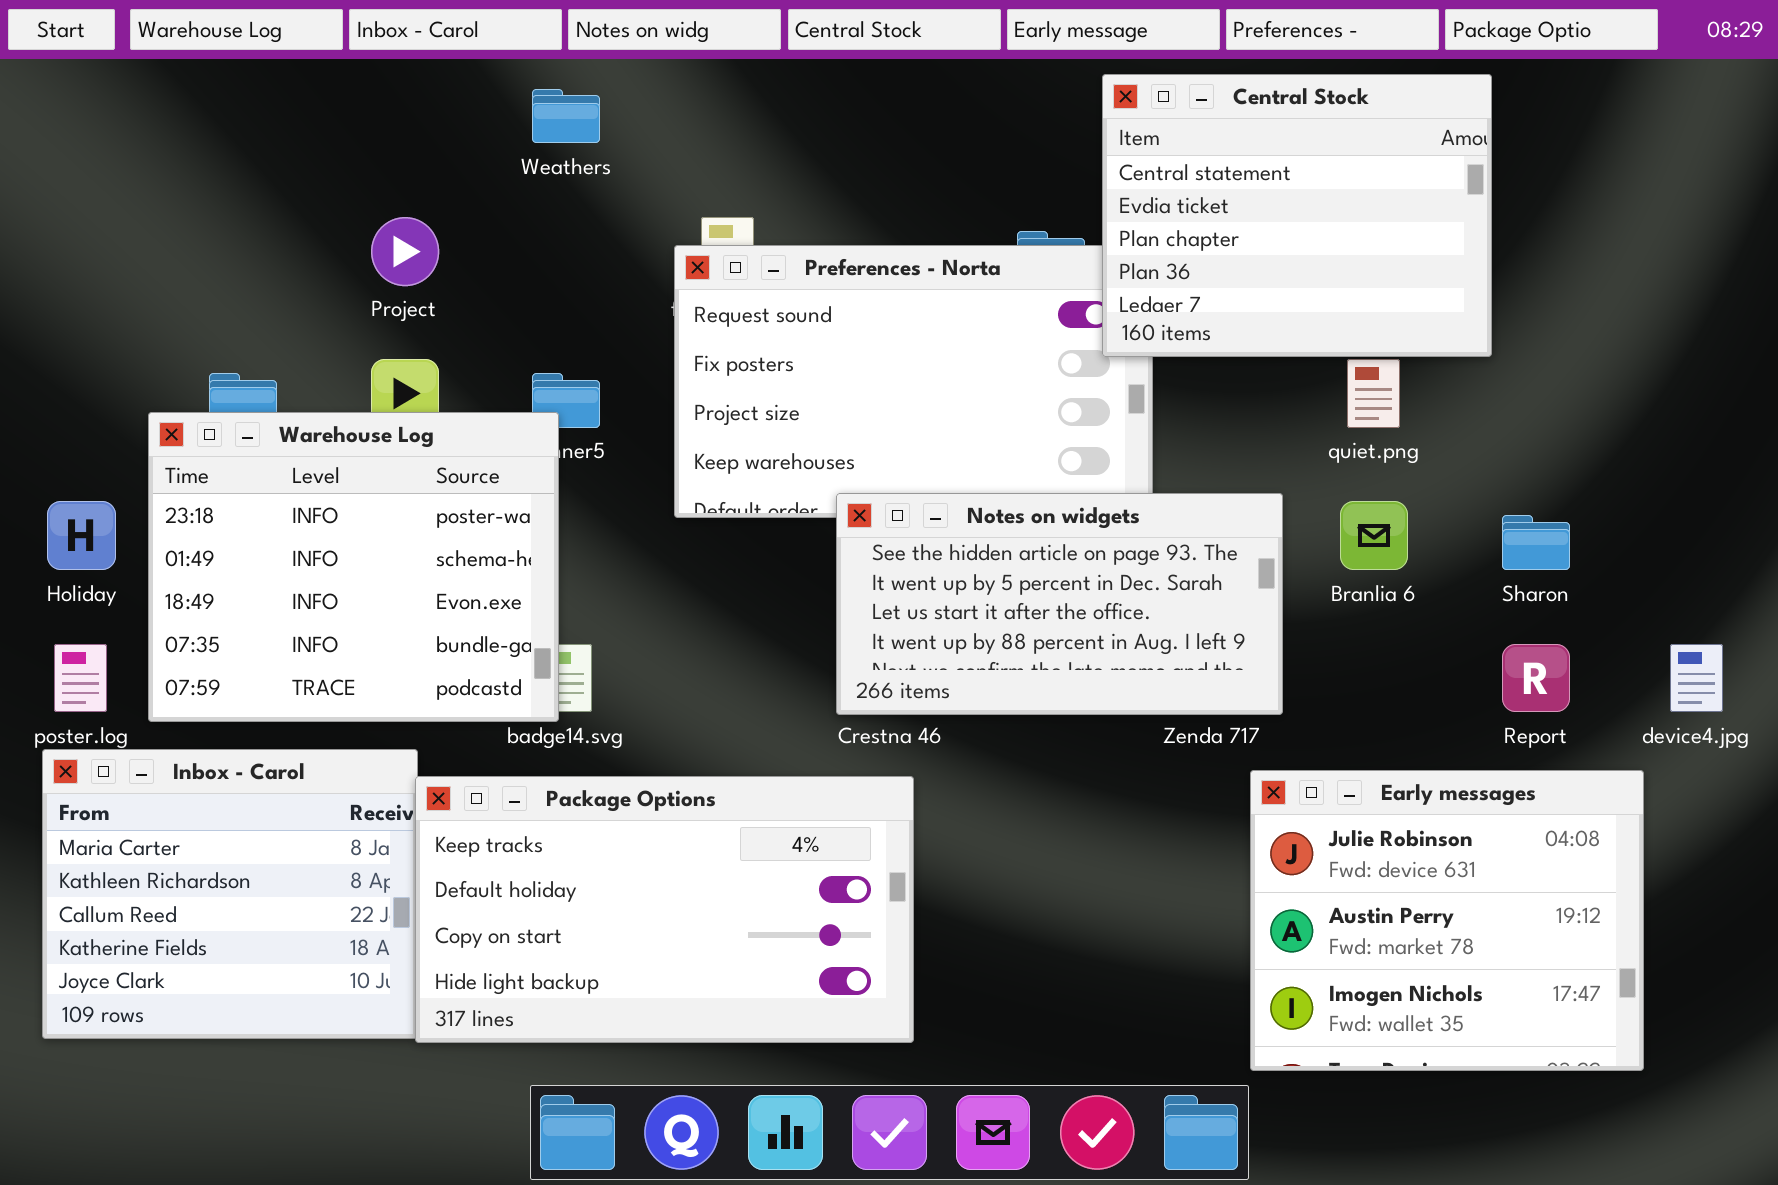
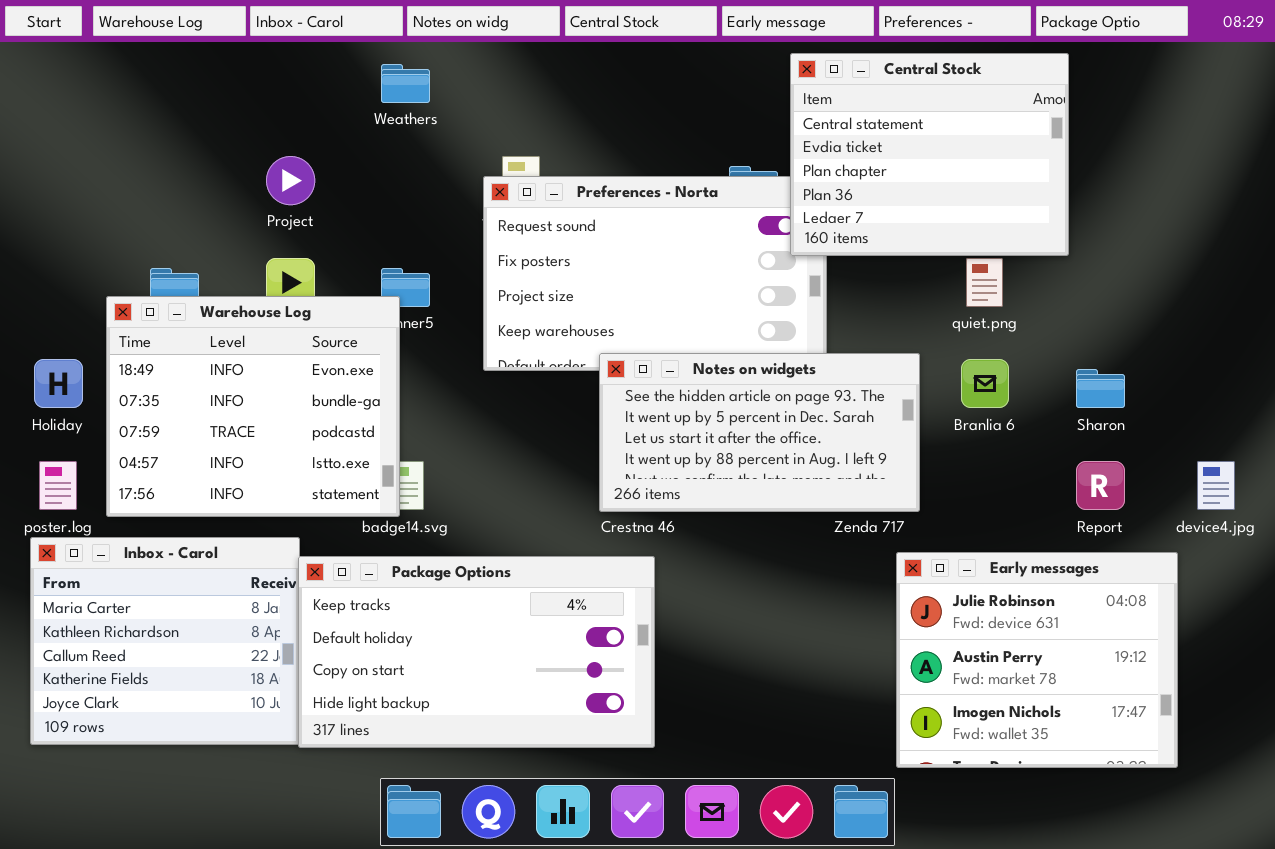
Warehouse Log: [148,412,559,722] -> [106,296,400,517], scrolled down 2 rows

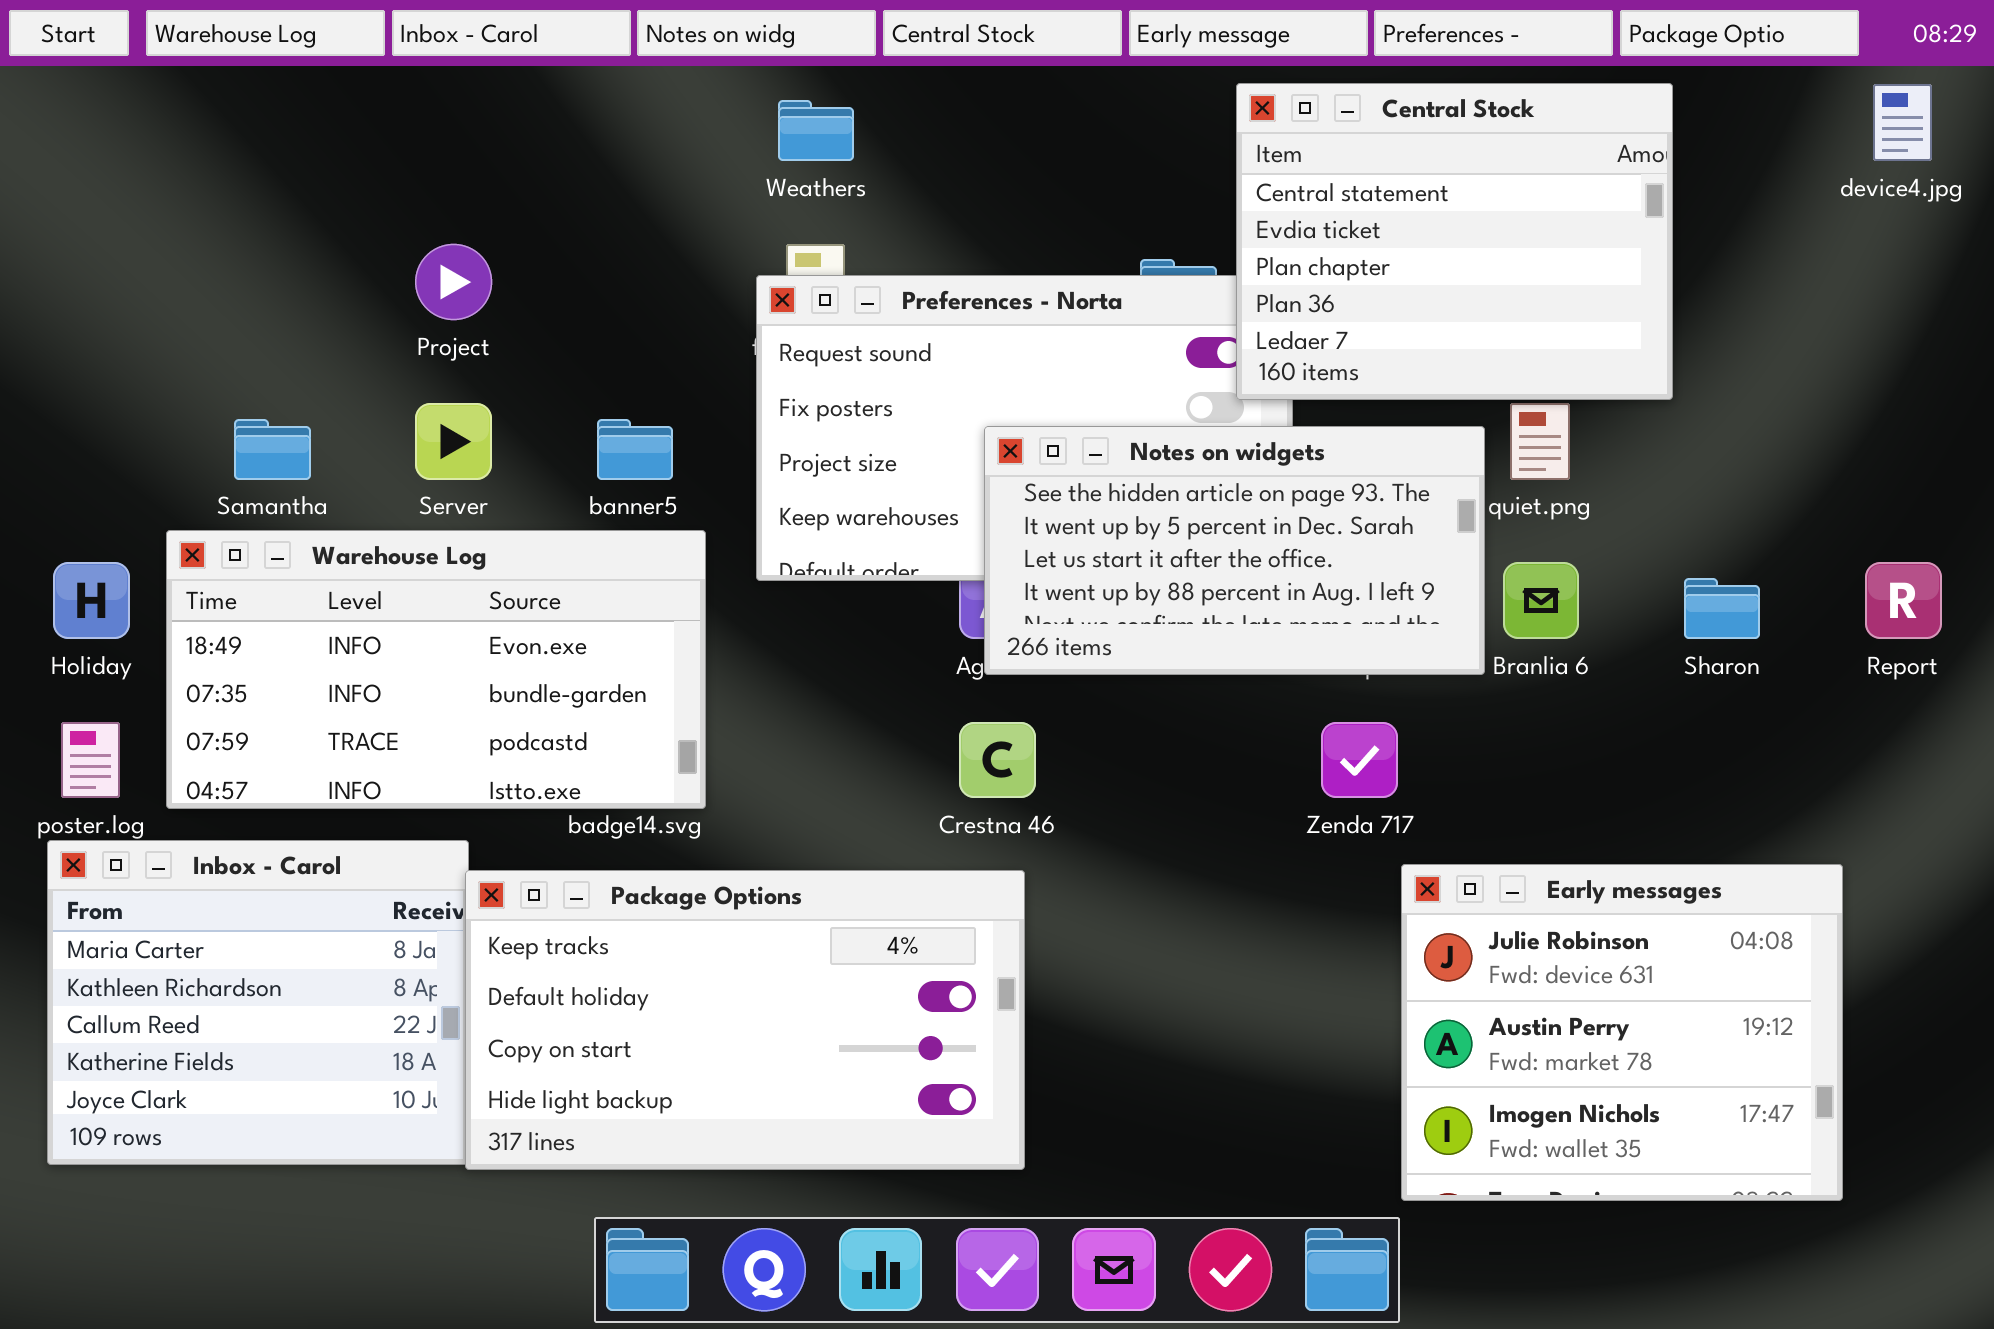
Weathers: [381,64,430,103] -> [778,100,854,161], moved
Warehouse Log: [106,296,400,517] -> [166,530,706,809], resized
Notes on widgets: [599,353,920,512] -> [984,426,1485,675], moved
Report: [1076,461,1125,510] -> [1865,562,1942,639], moved
device4.jpg: [1197,461,1235,510] -> [1873,84,1932,161], moved

